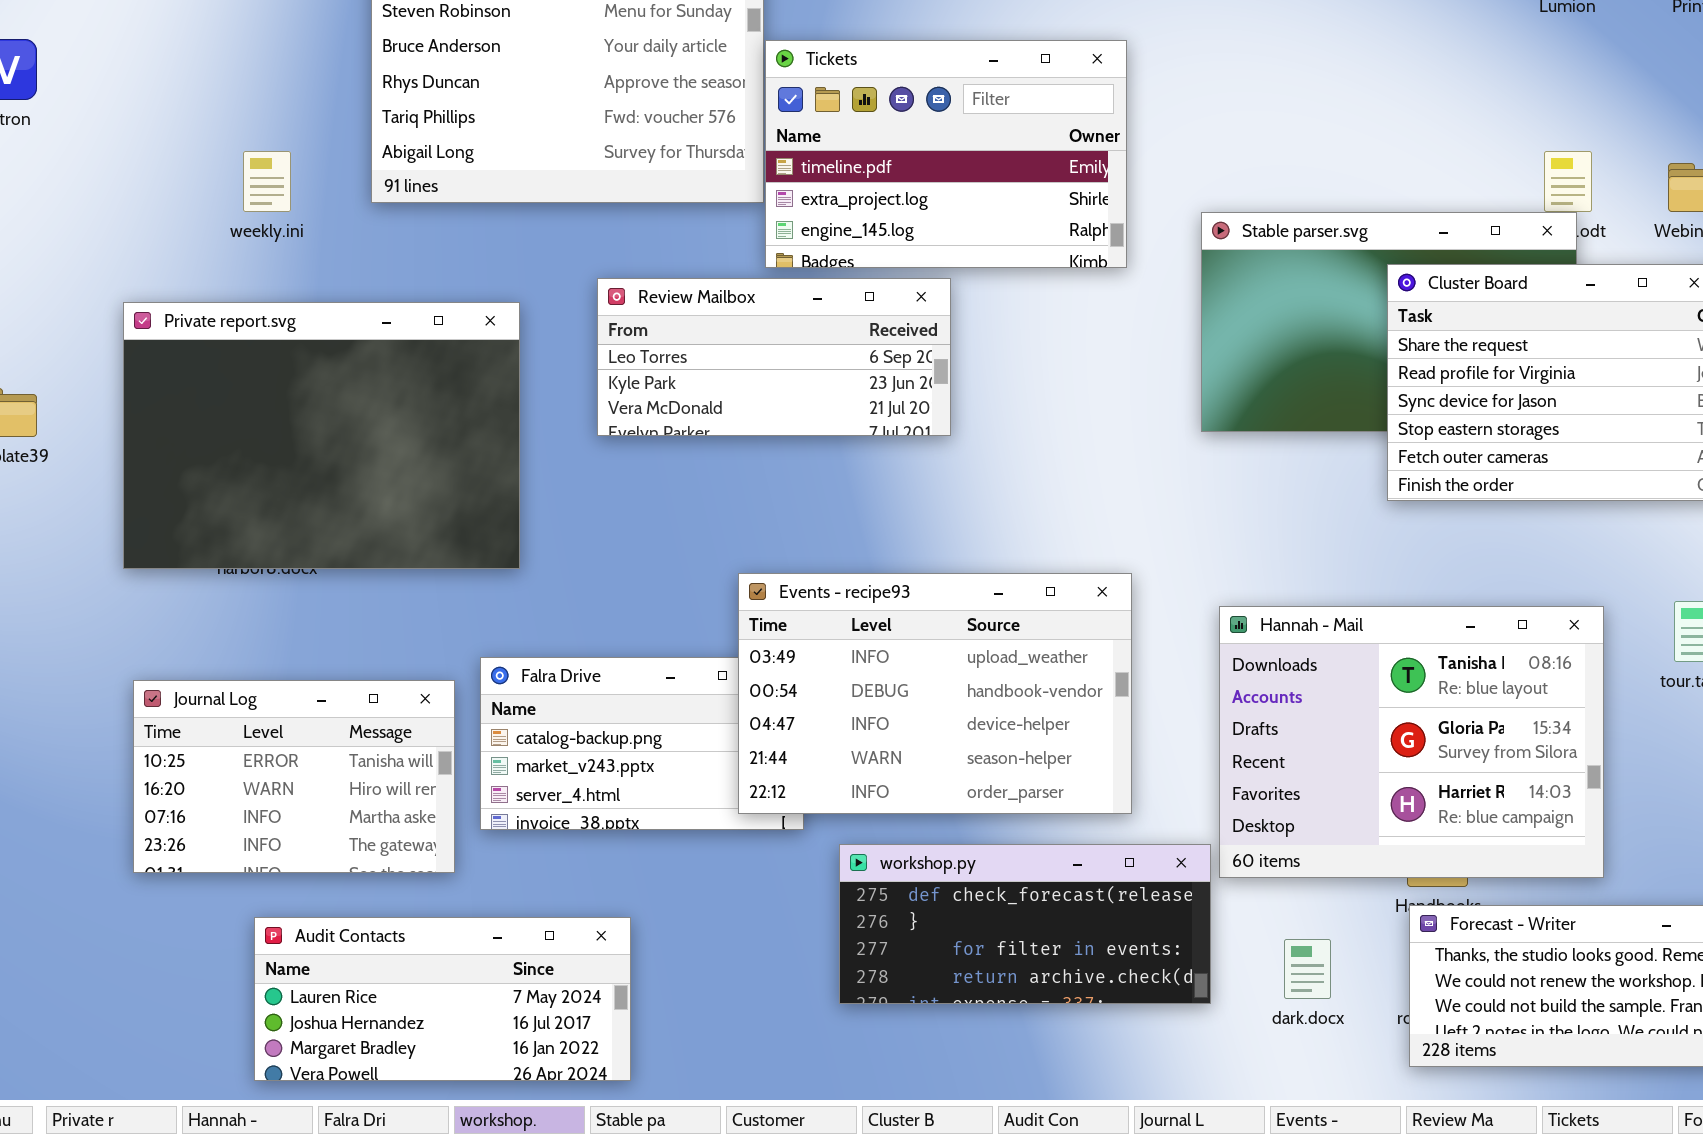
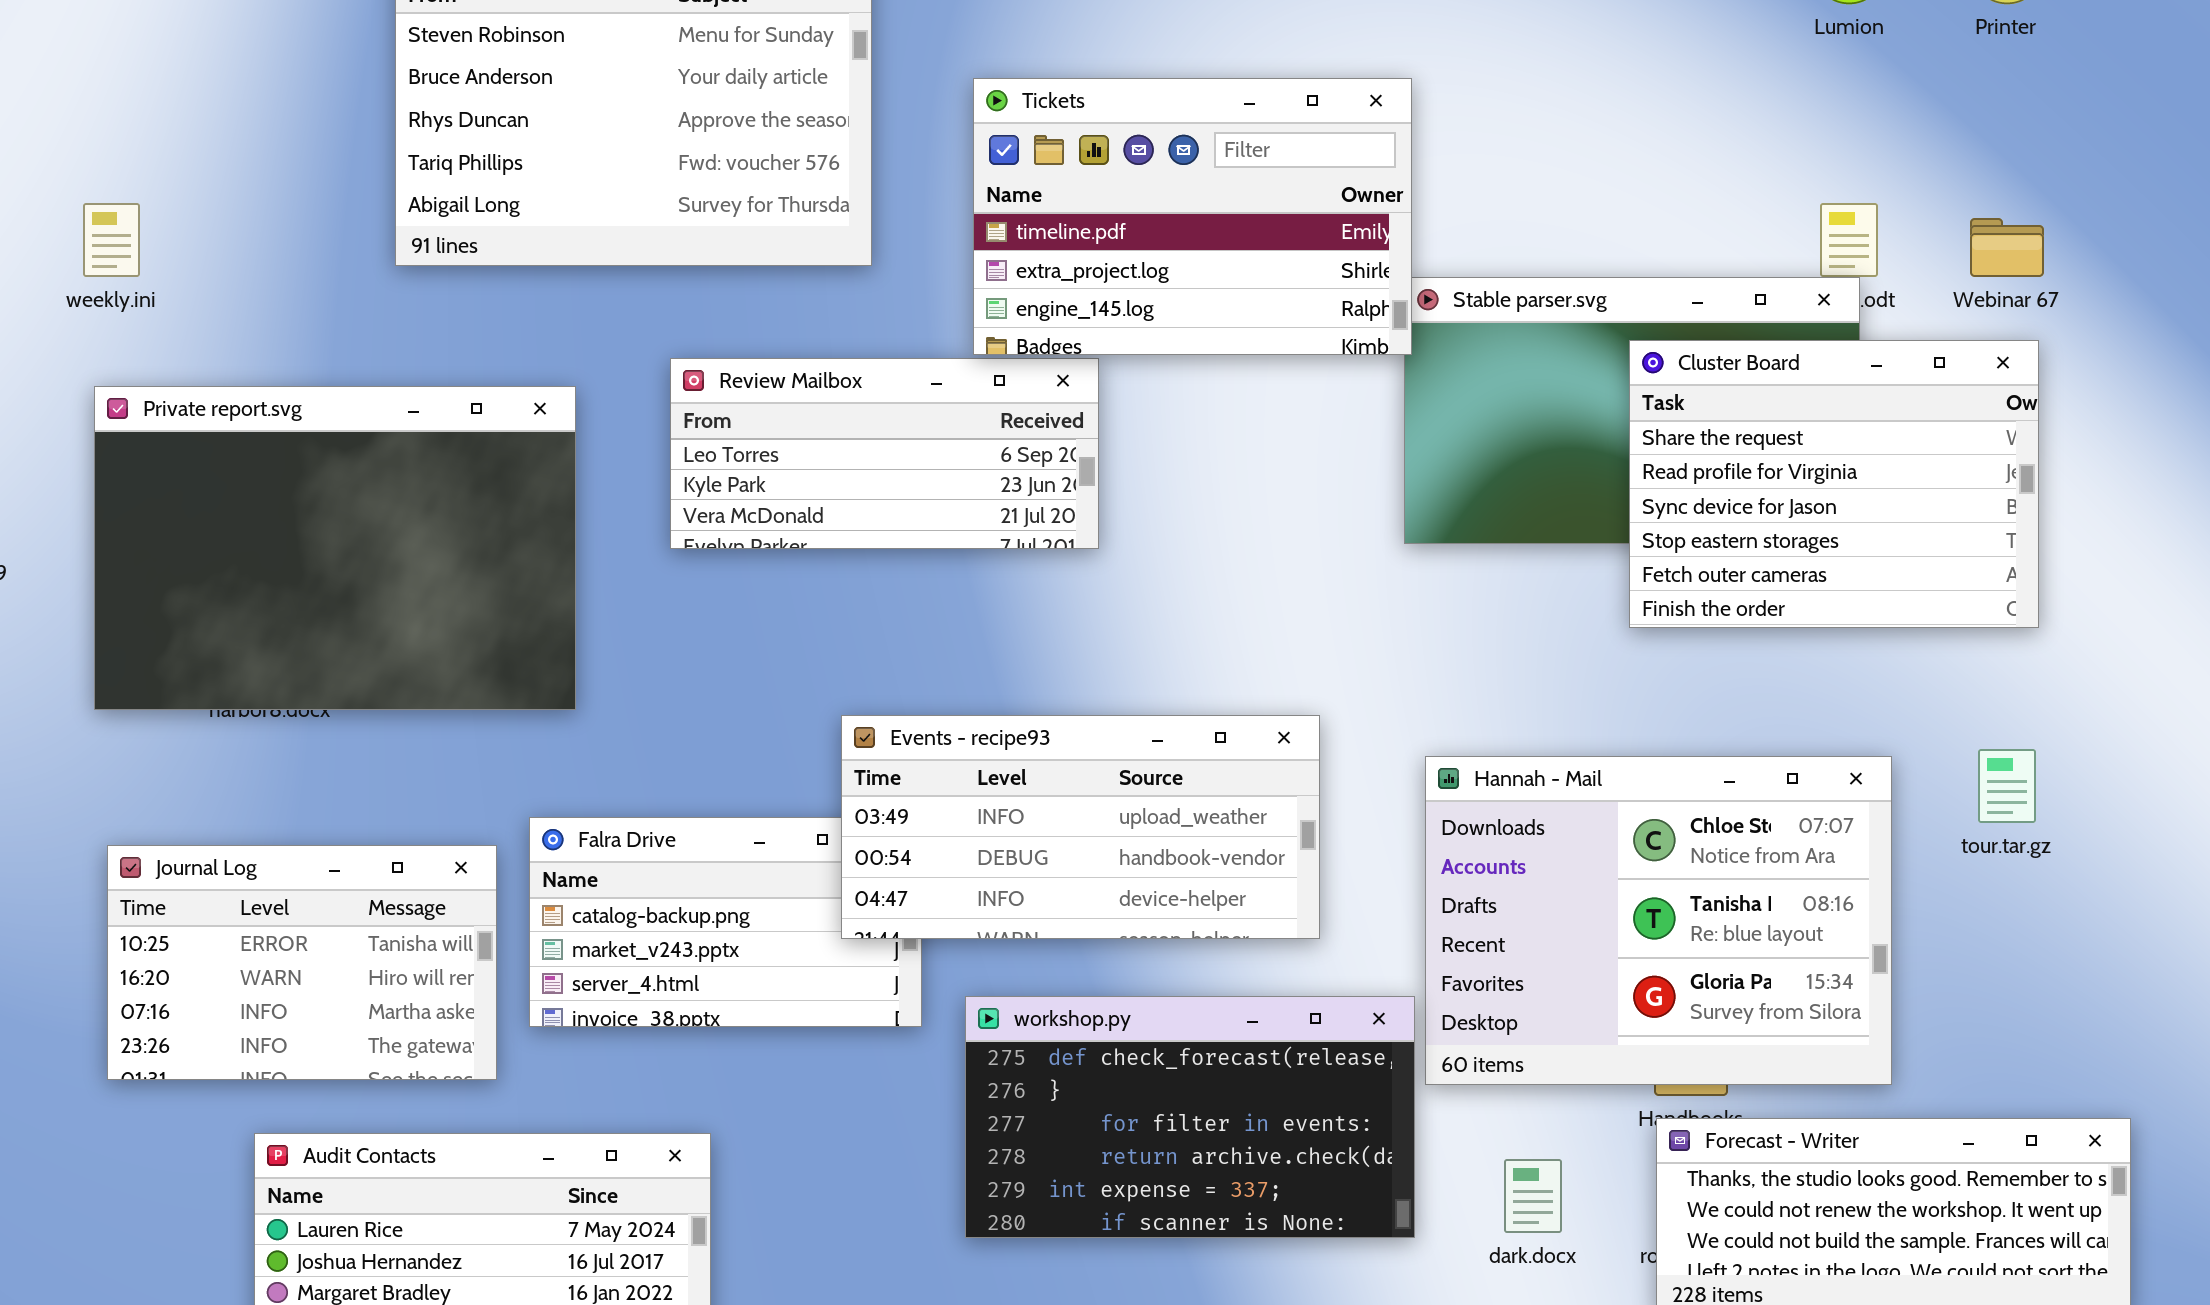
Tickets: [765,40,1127,268] -> [973,78,1412,355], moved
weekly.ini: [243,151,291,212] -> [83,203,140,277], moved
Events - recipe93: [738,573,1132,814] -> [841,715,1320,939], resized
Hannah - Mail: [1219,606,1604,878] -> [1425,756,1892,1085], scrolled up 1 row
workshop.py: [839,844,1211,1004] -> [965,996,1415,1238], resized

